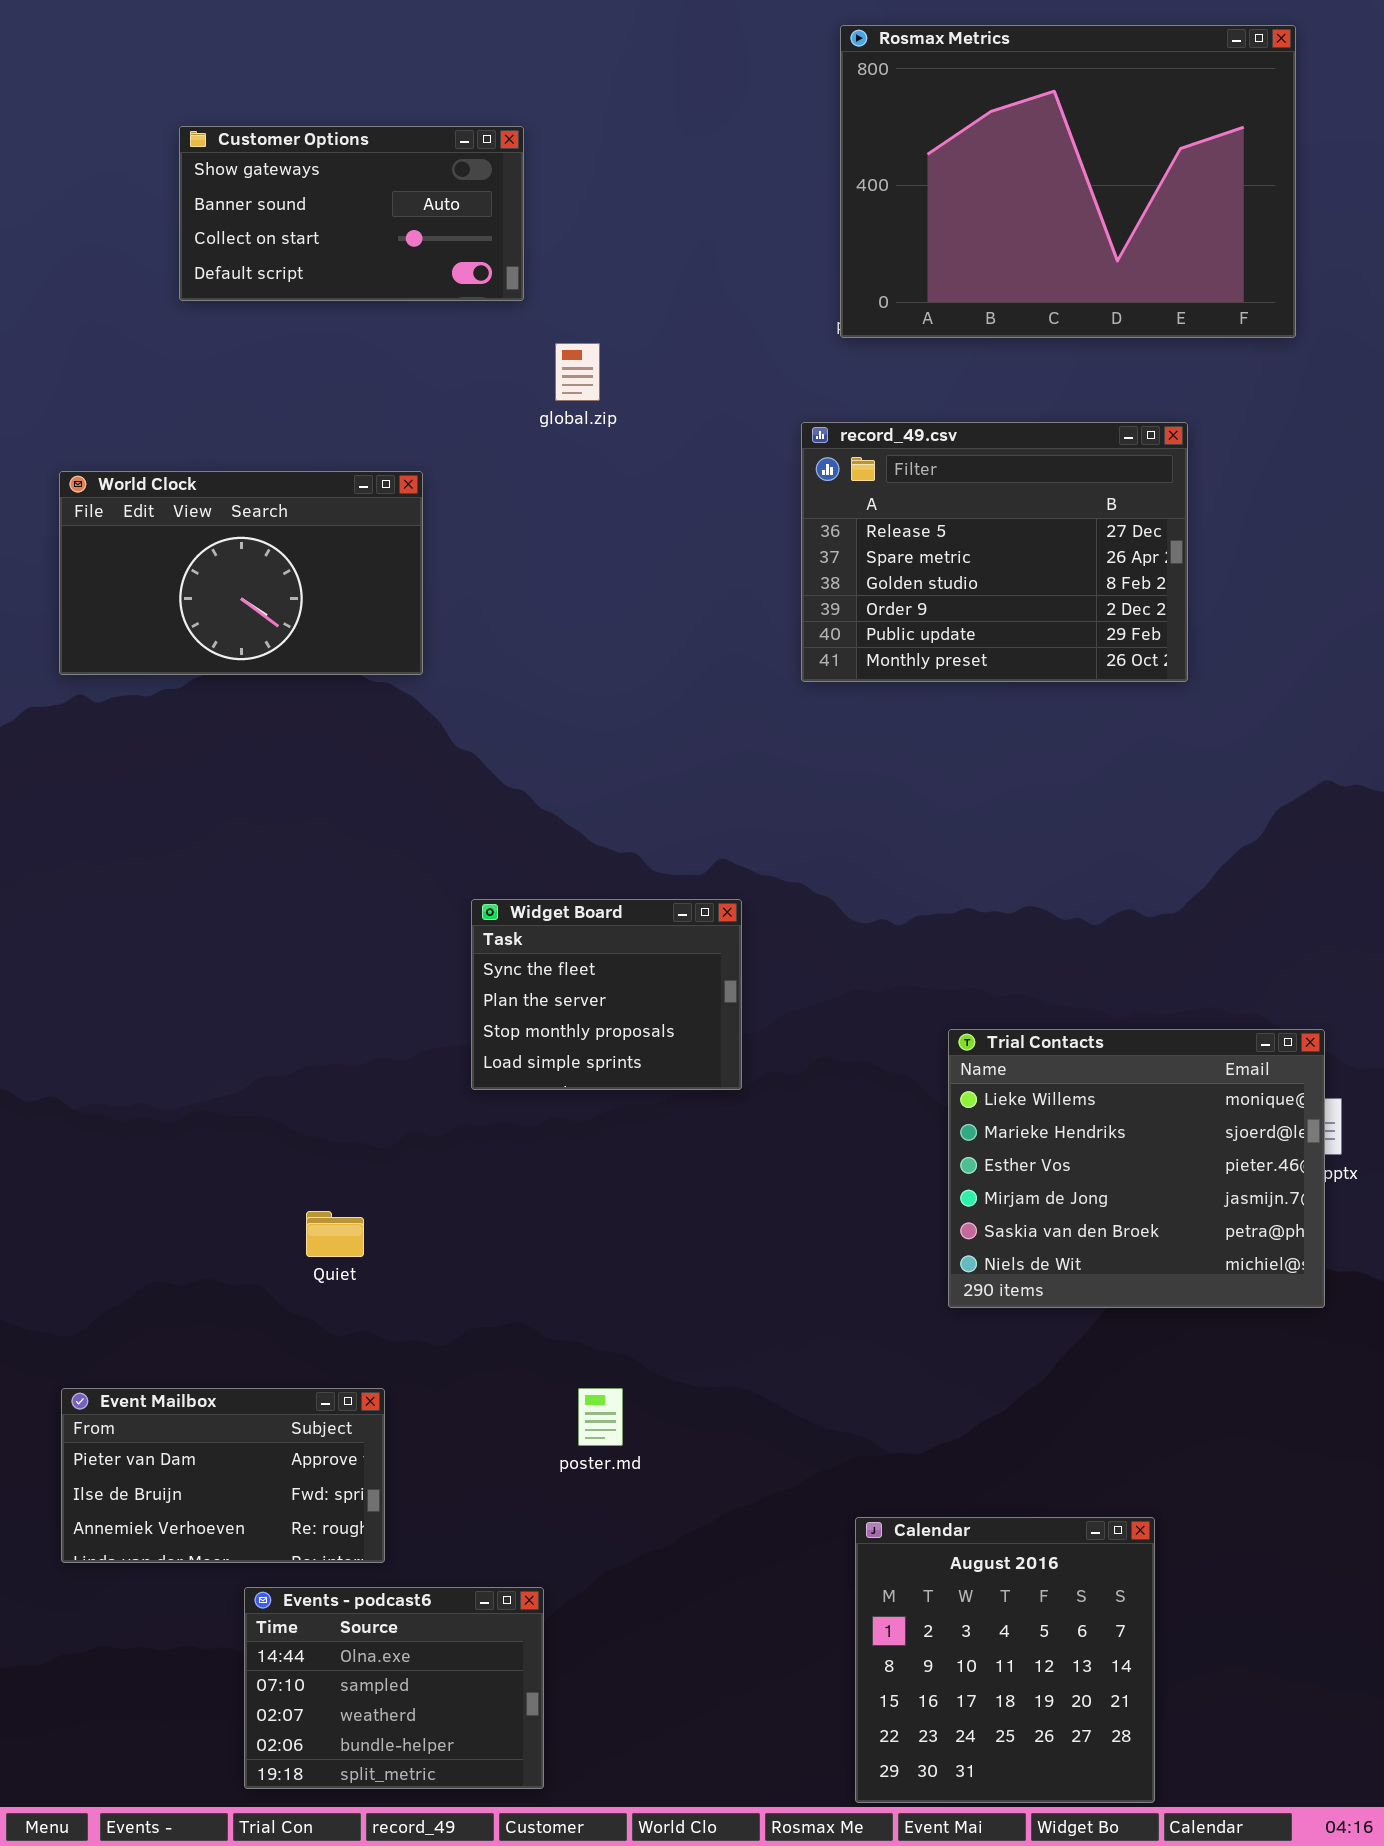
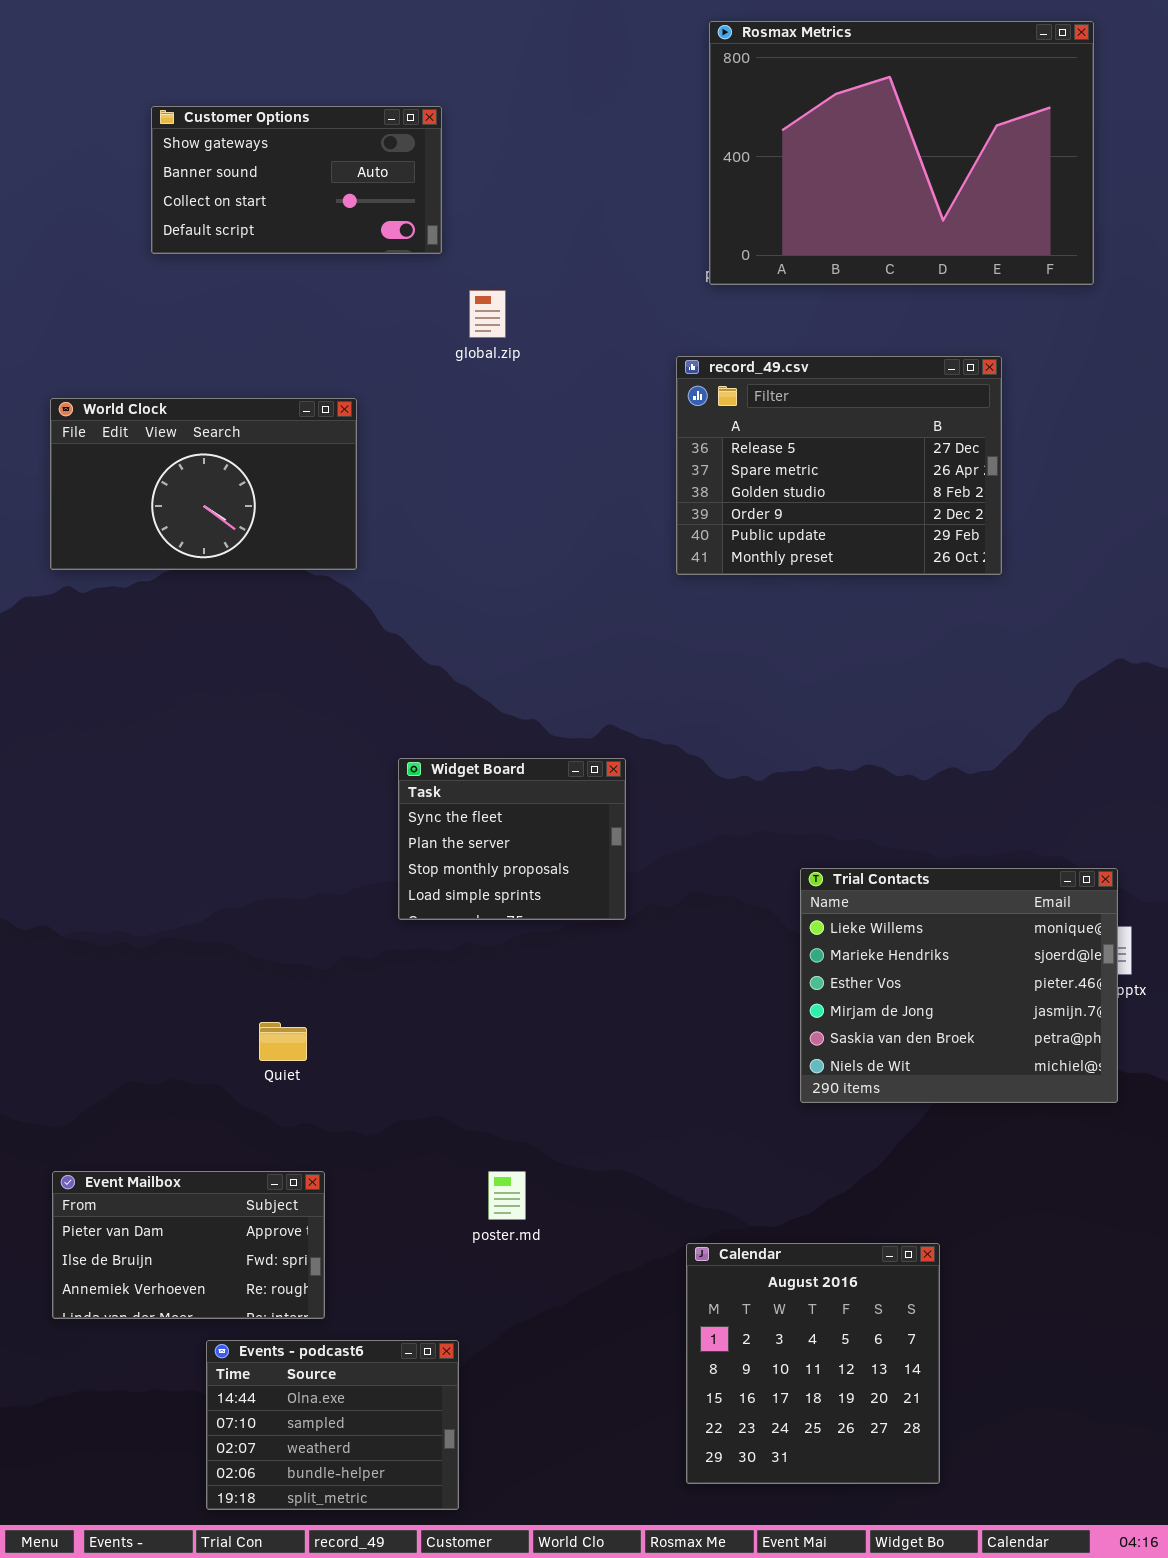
Calendar: [855,1517,1155,1803] -> [686,1243,940,1484], moved

